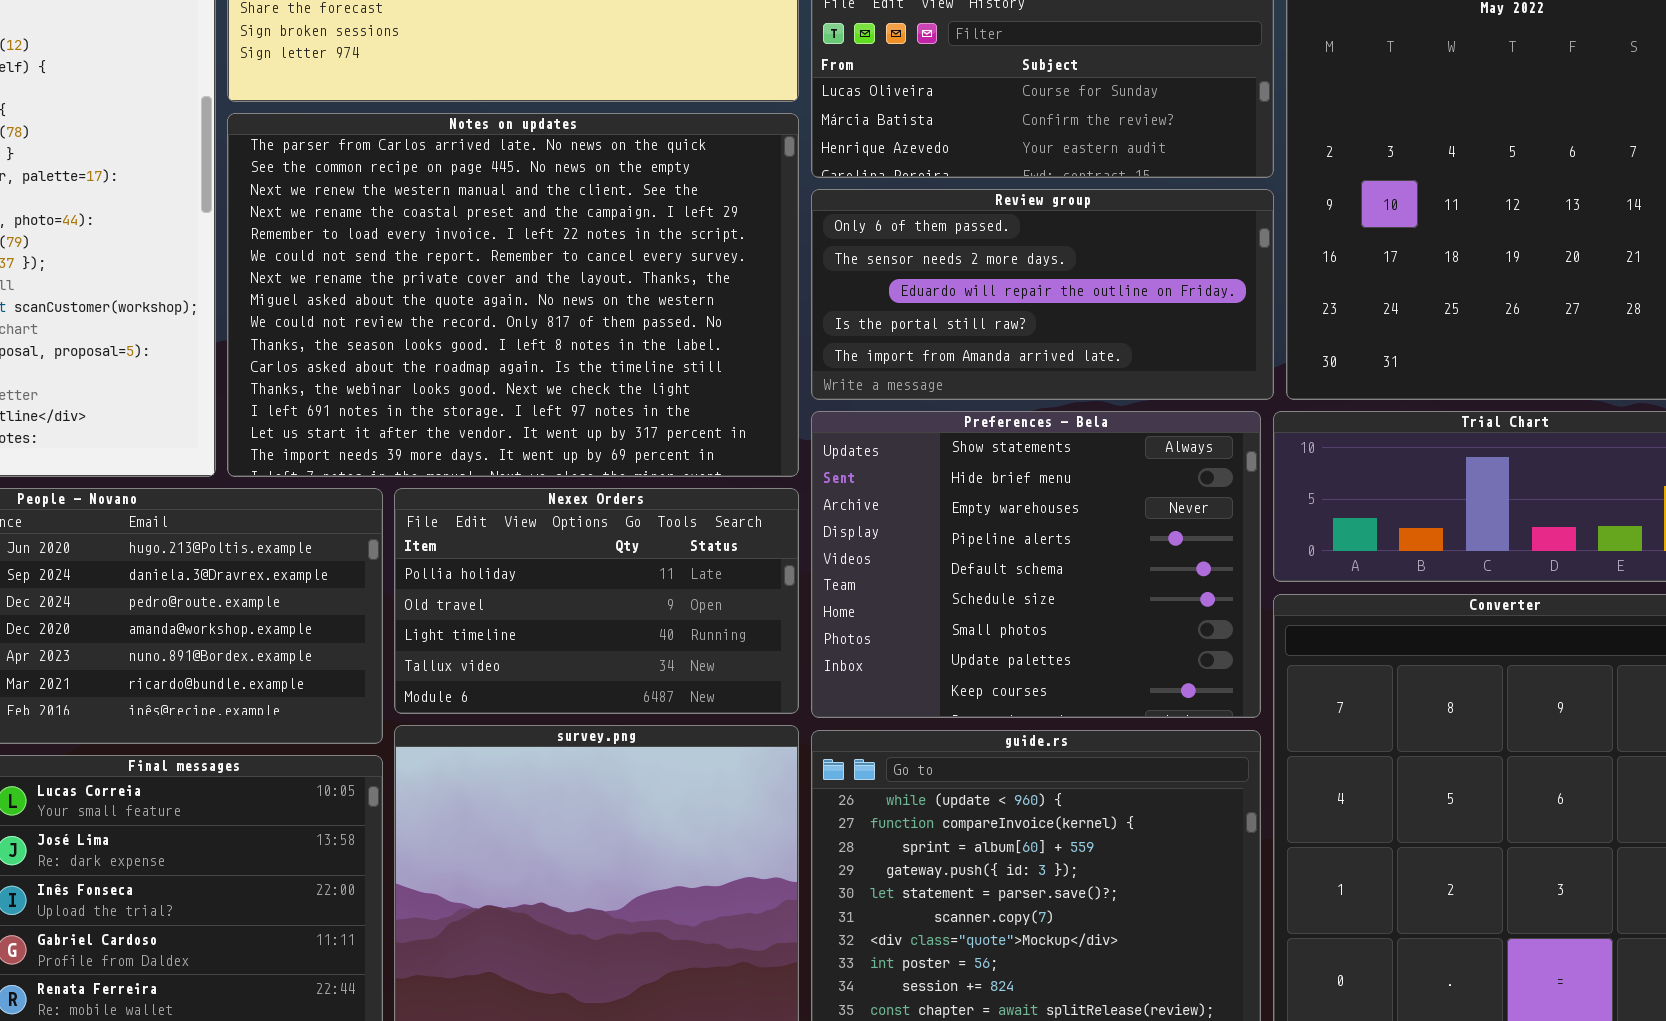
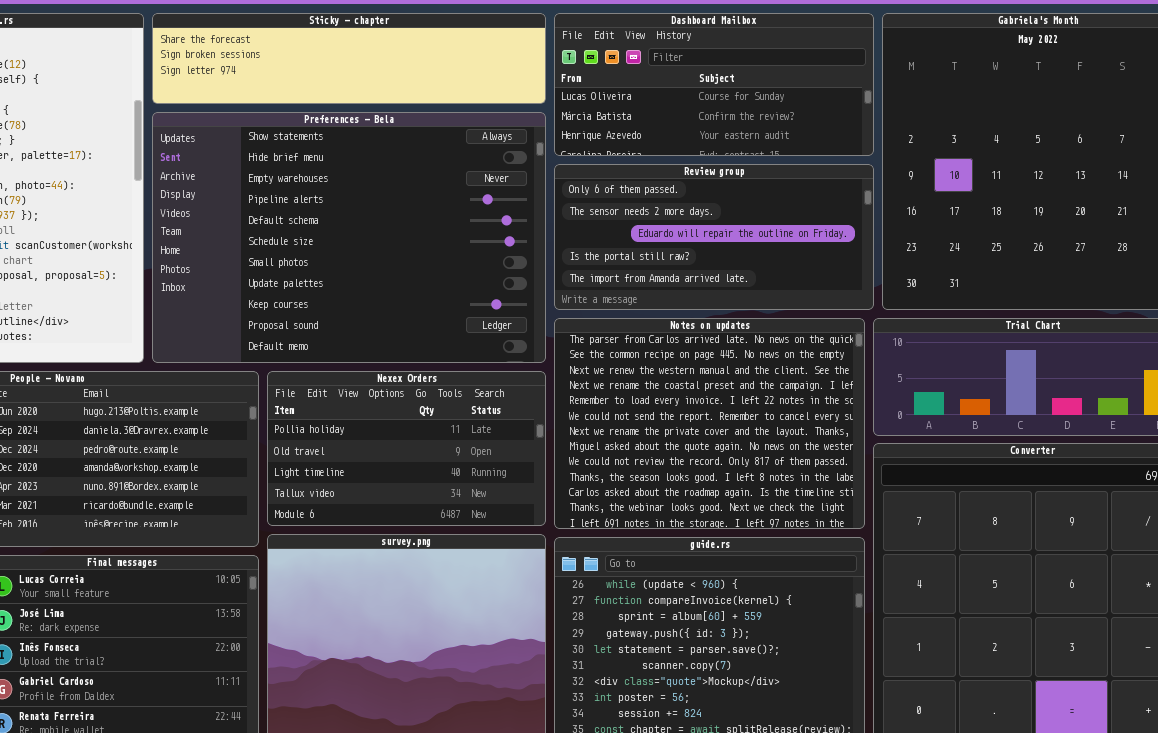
Notes on updates: [227,113,799,477] -> [554,318,865,529], moved, resized
Preferences - Bela: [811,411,1261,718] -> [152,112,546,363], moved, resized

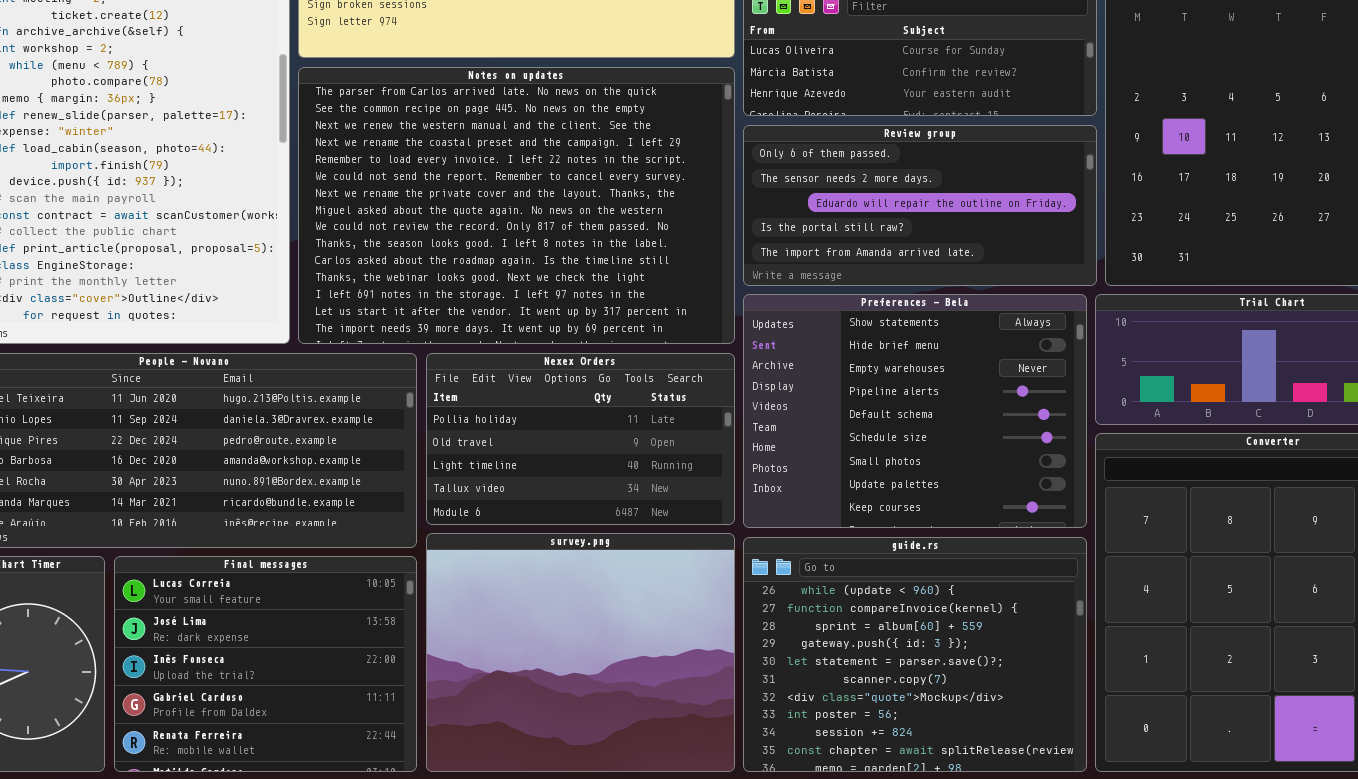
Preferences - Bela: [152,112,546,363] -> [743,294,1087,528], moved, resized
Notes on updates: [554,318,865,529] -> [298,67,735,344], moved, resized

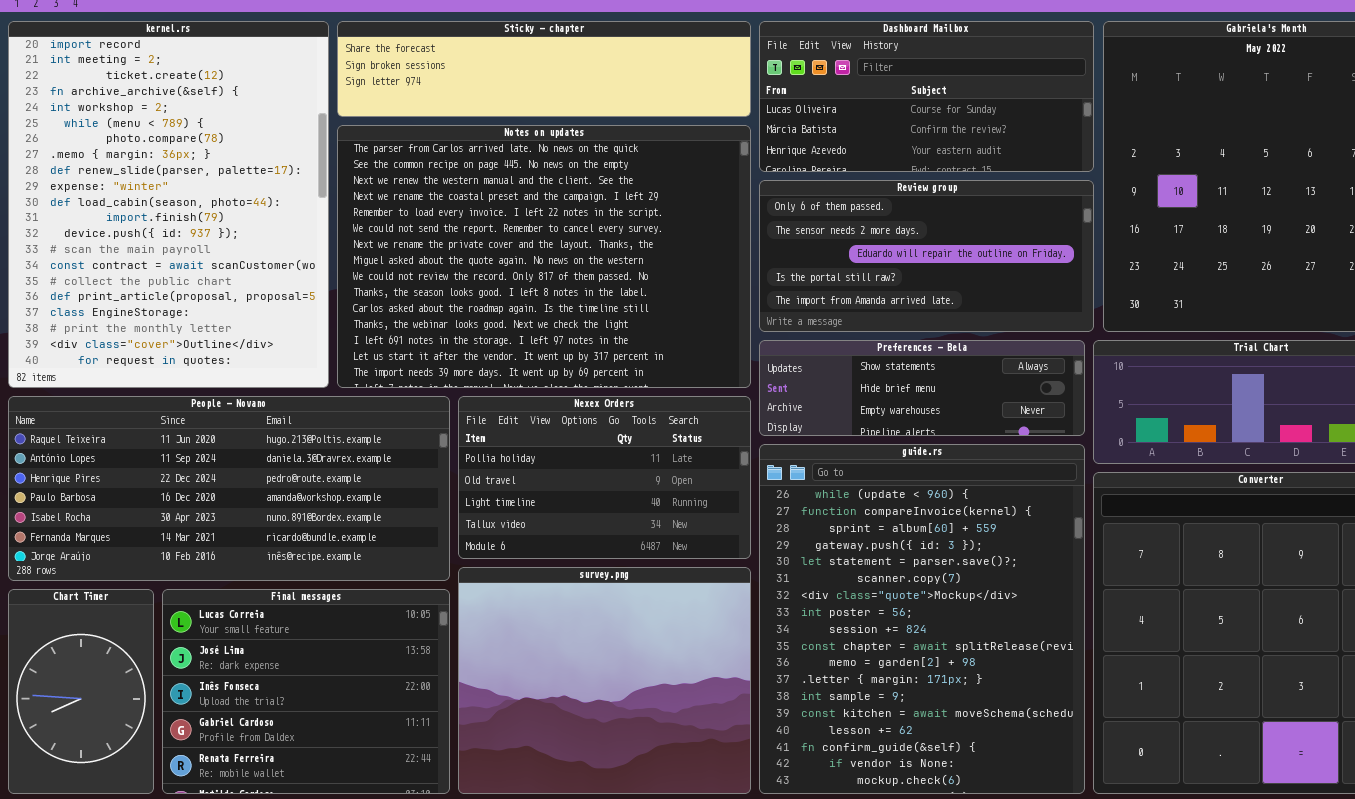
Preferences - Bela: [743,294,1087,528] -> [759,340,1085,436], resized
guide.rs: [743,537,1087,772] -> [759,444,1085,794], resized

